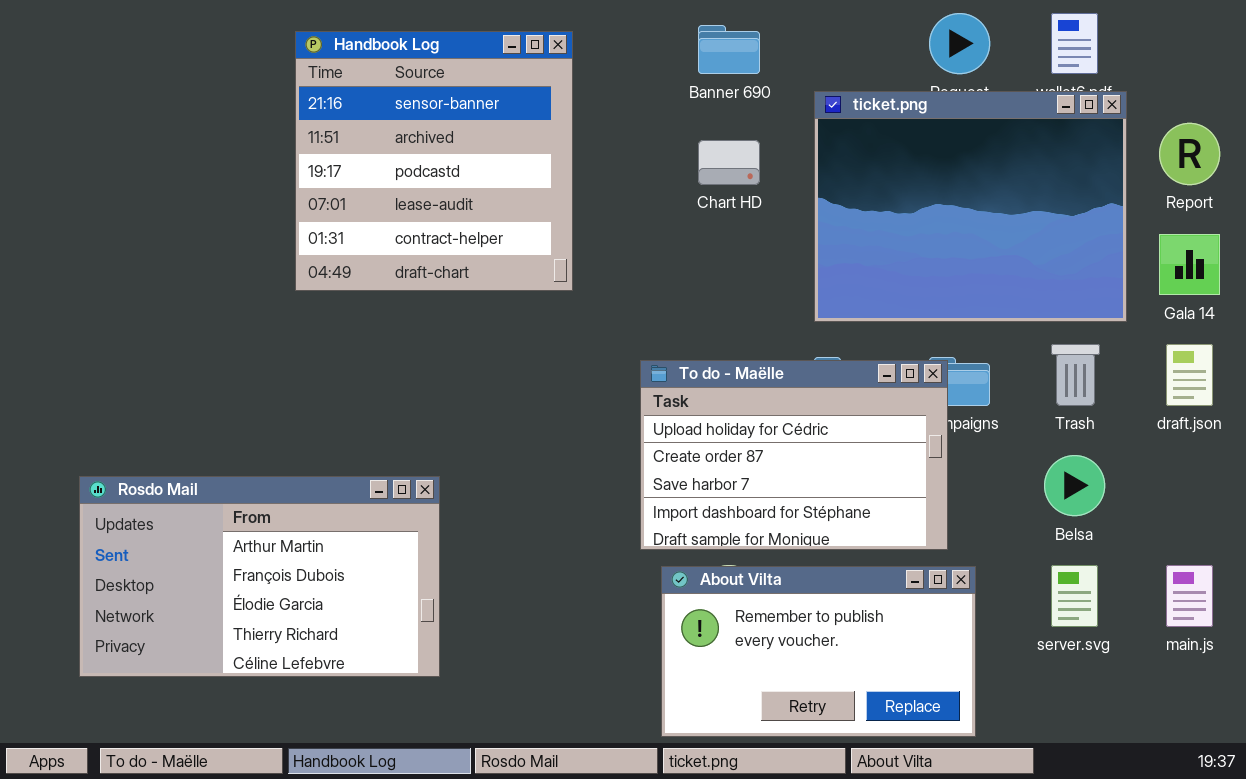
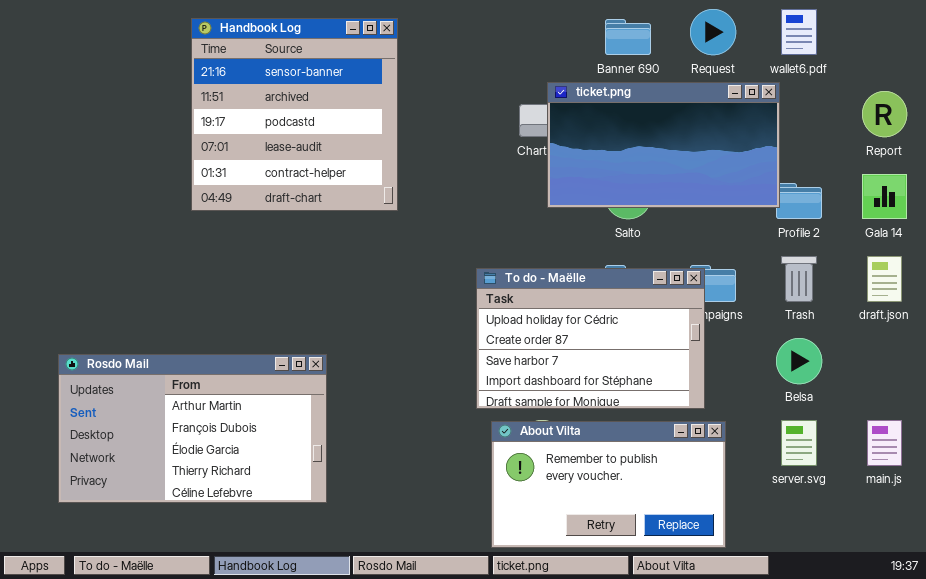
Banner 690: [698,25,760,74] -> [605,19,651,55], moved
Handbook Log: [295,31,573,291] -> [191,18,398,211], moved
ticket.png: [814,91,1127,322] -> [547,82,780,208], moved, resized

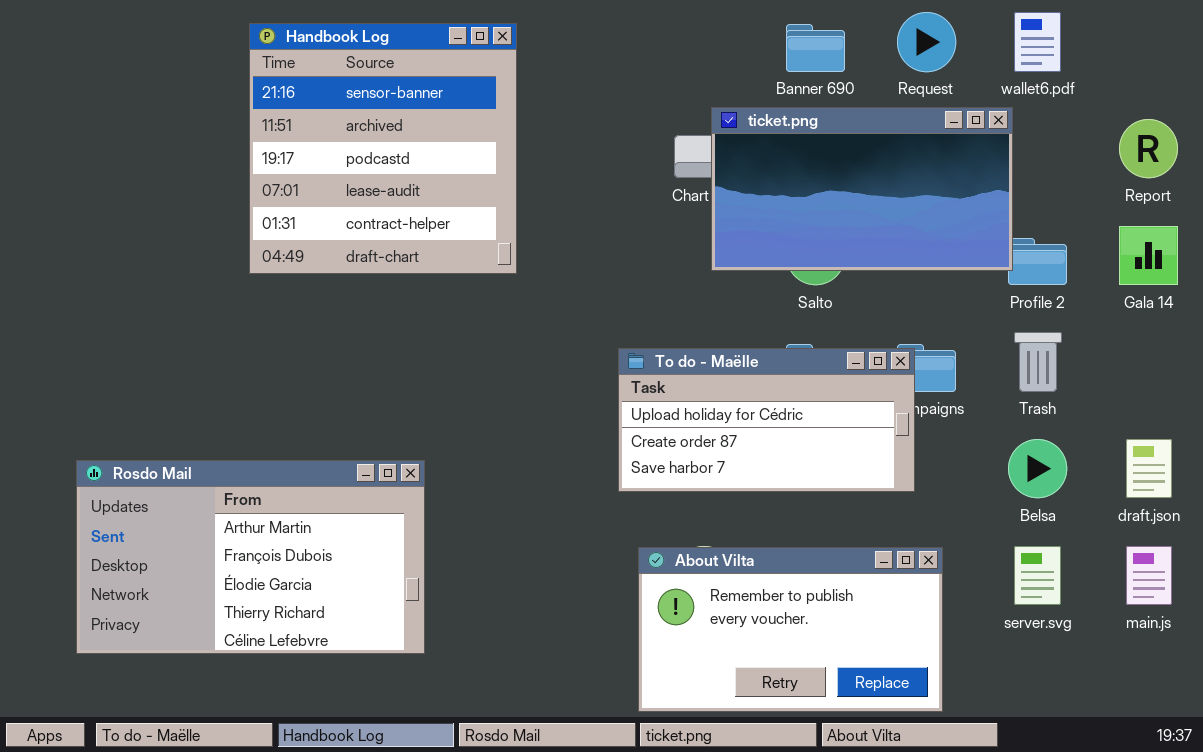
draft.json: [867,256,902,302] -> [1126,439,1172,498], moved
To do - Maëlle: [476,268,705,409] -> [618,348,915,492], resized

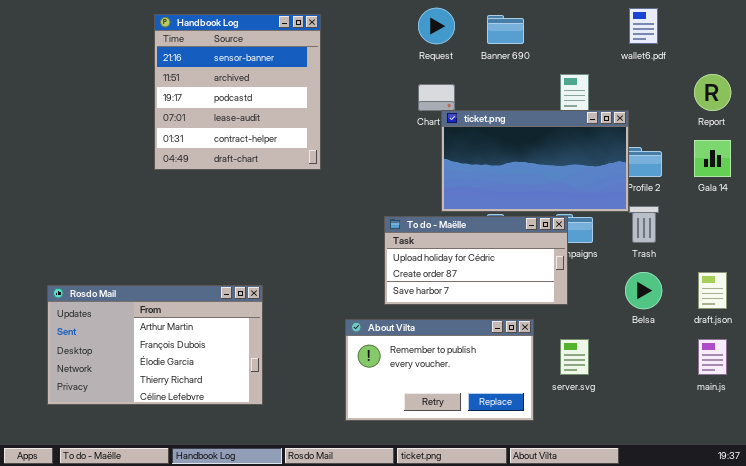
Request: [897,12,956,72] -> [418,8,455,44], moved
ticket.png: [711,107,1013,271] -> [441,110,629,212], moved
server.svg: [1014,546,1061,605] -> [560,339,589,375], moved
About Vilta: [638,547,943,712] -> [345,319,534,421], moved

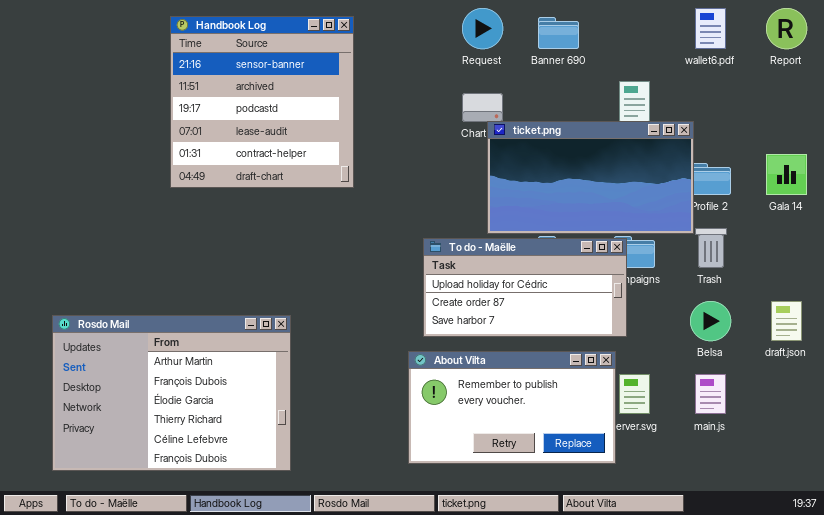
Report: [694,74,731,111] -> [766,8,807,49], moved
Rosdo Mail: [47,285,263,405] -> [52,315,291,471], resized
About Vilta: [345,319,534,421] -> [408,351,616,464], moved
main.js: [698,339,727,375] -> [695,374,726,414], moved

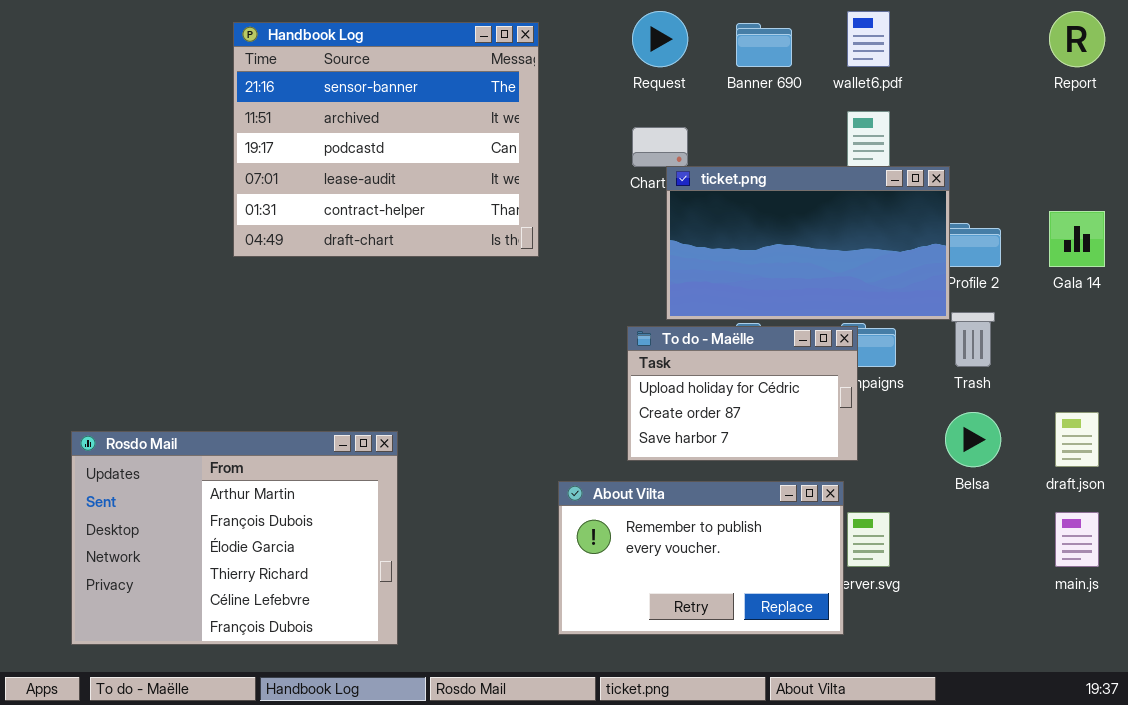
wallet6.pdf: [695,8,726,49] -> [847,11,890,67], moved
Handbook Log: [170,16,354,188] -> [233,22,539,257], resized
To do - Maëlle: [423,238,627,337] -> [627,326,858,461], resized
main.js: [695,374,726,414] -> [1055,512,1099,567], moved

